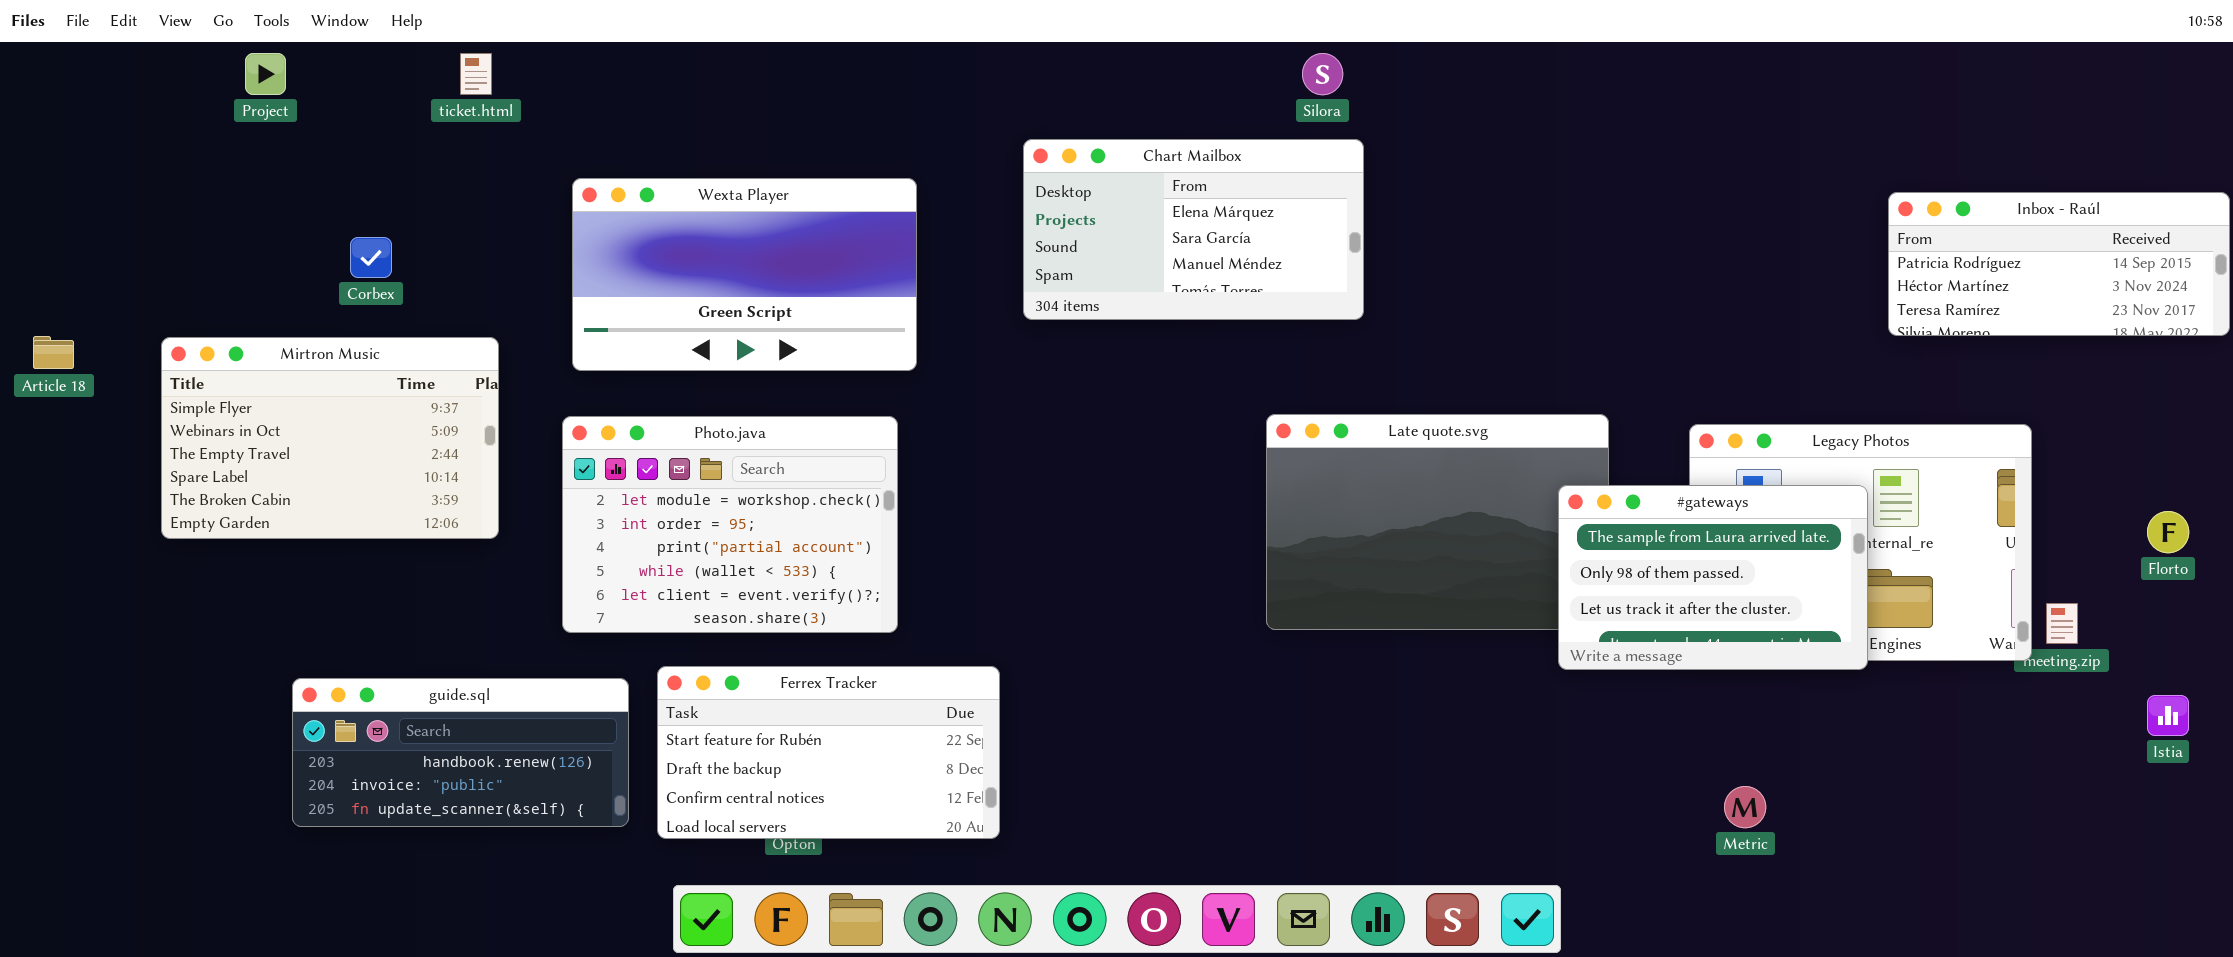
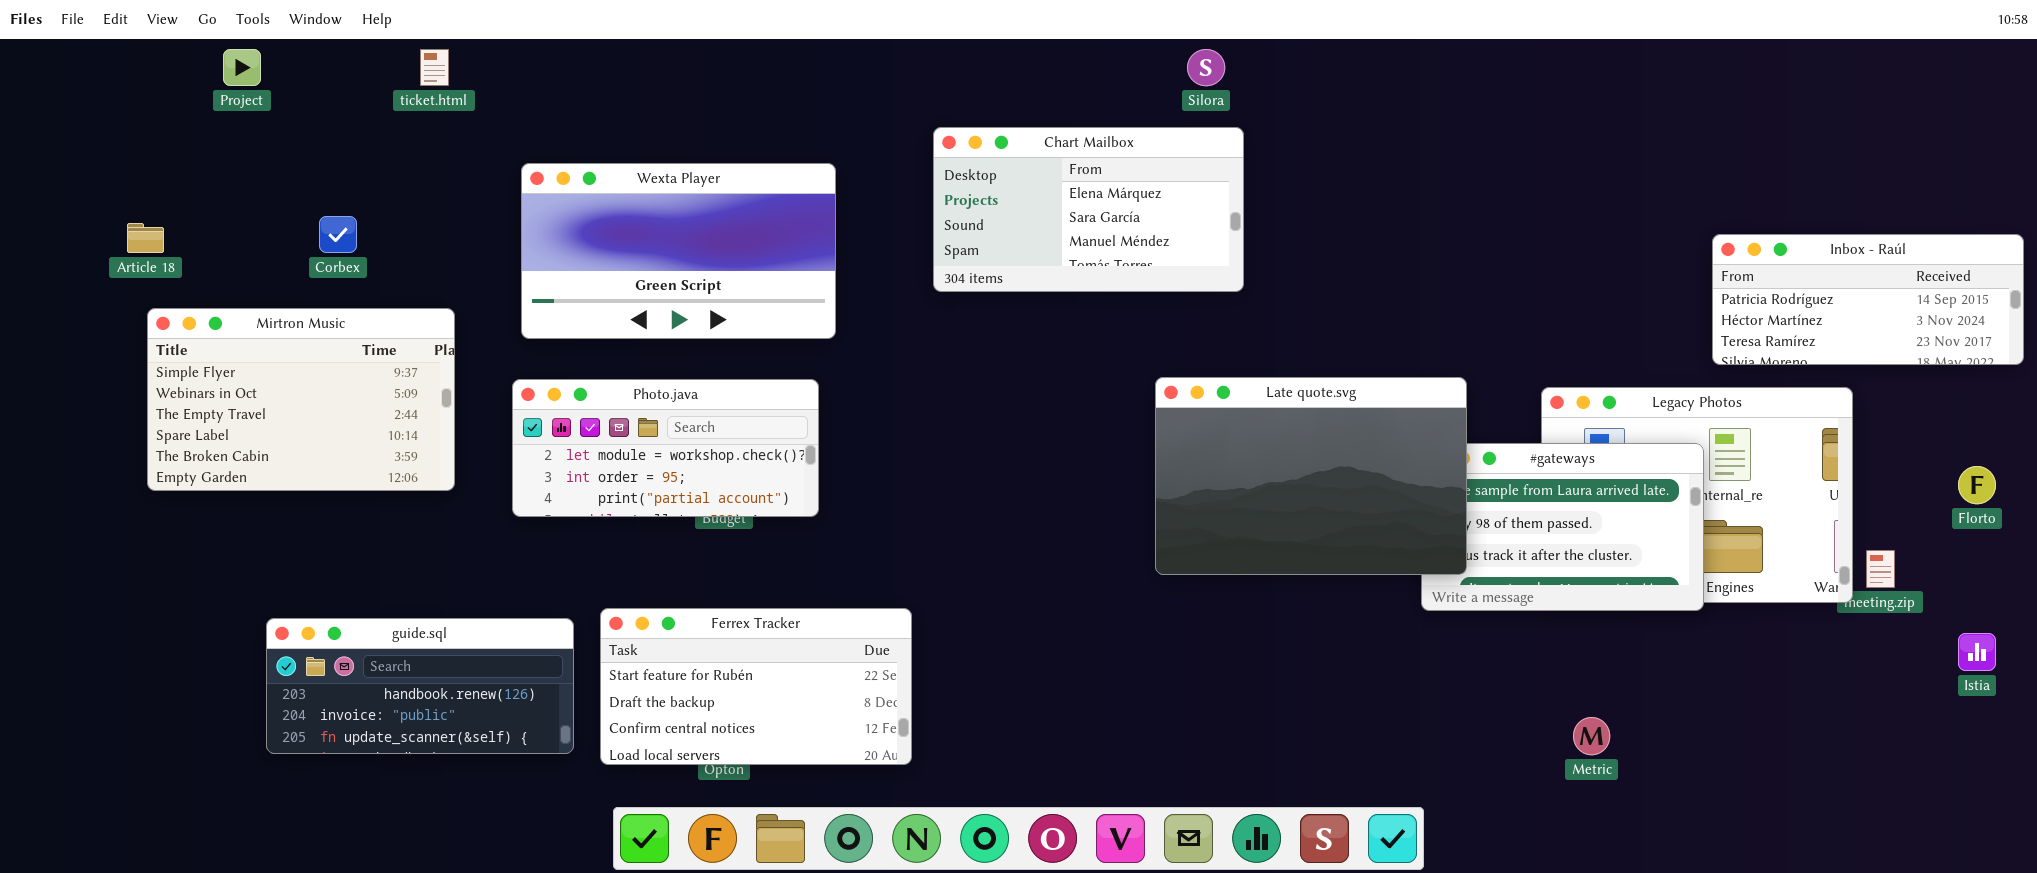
Inbox - Raúl: [1888,192,2230,336] -> [1712,234,2024,365], moved
Article 18: [33,336,74,369] -> [127,223,164,253], moved
Late quote.svg: [1266,414,1609,630] -> [1155,377,1467,575], raised
Photo.java: [562,416,898,633] -> [512,379,819,517], resized

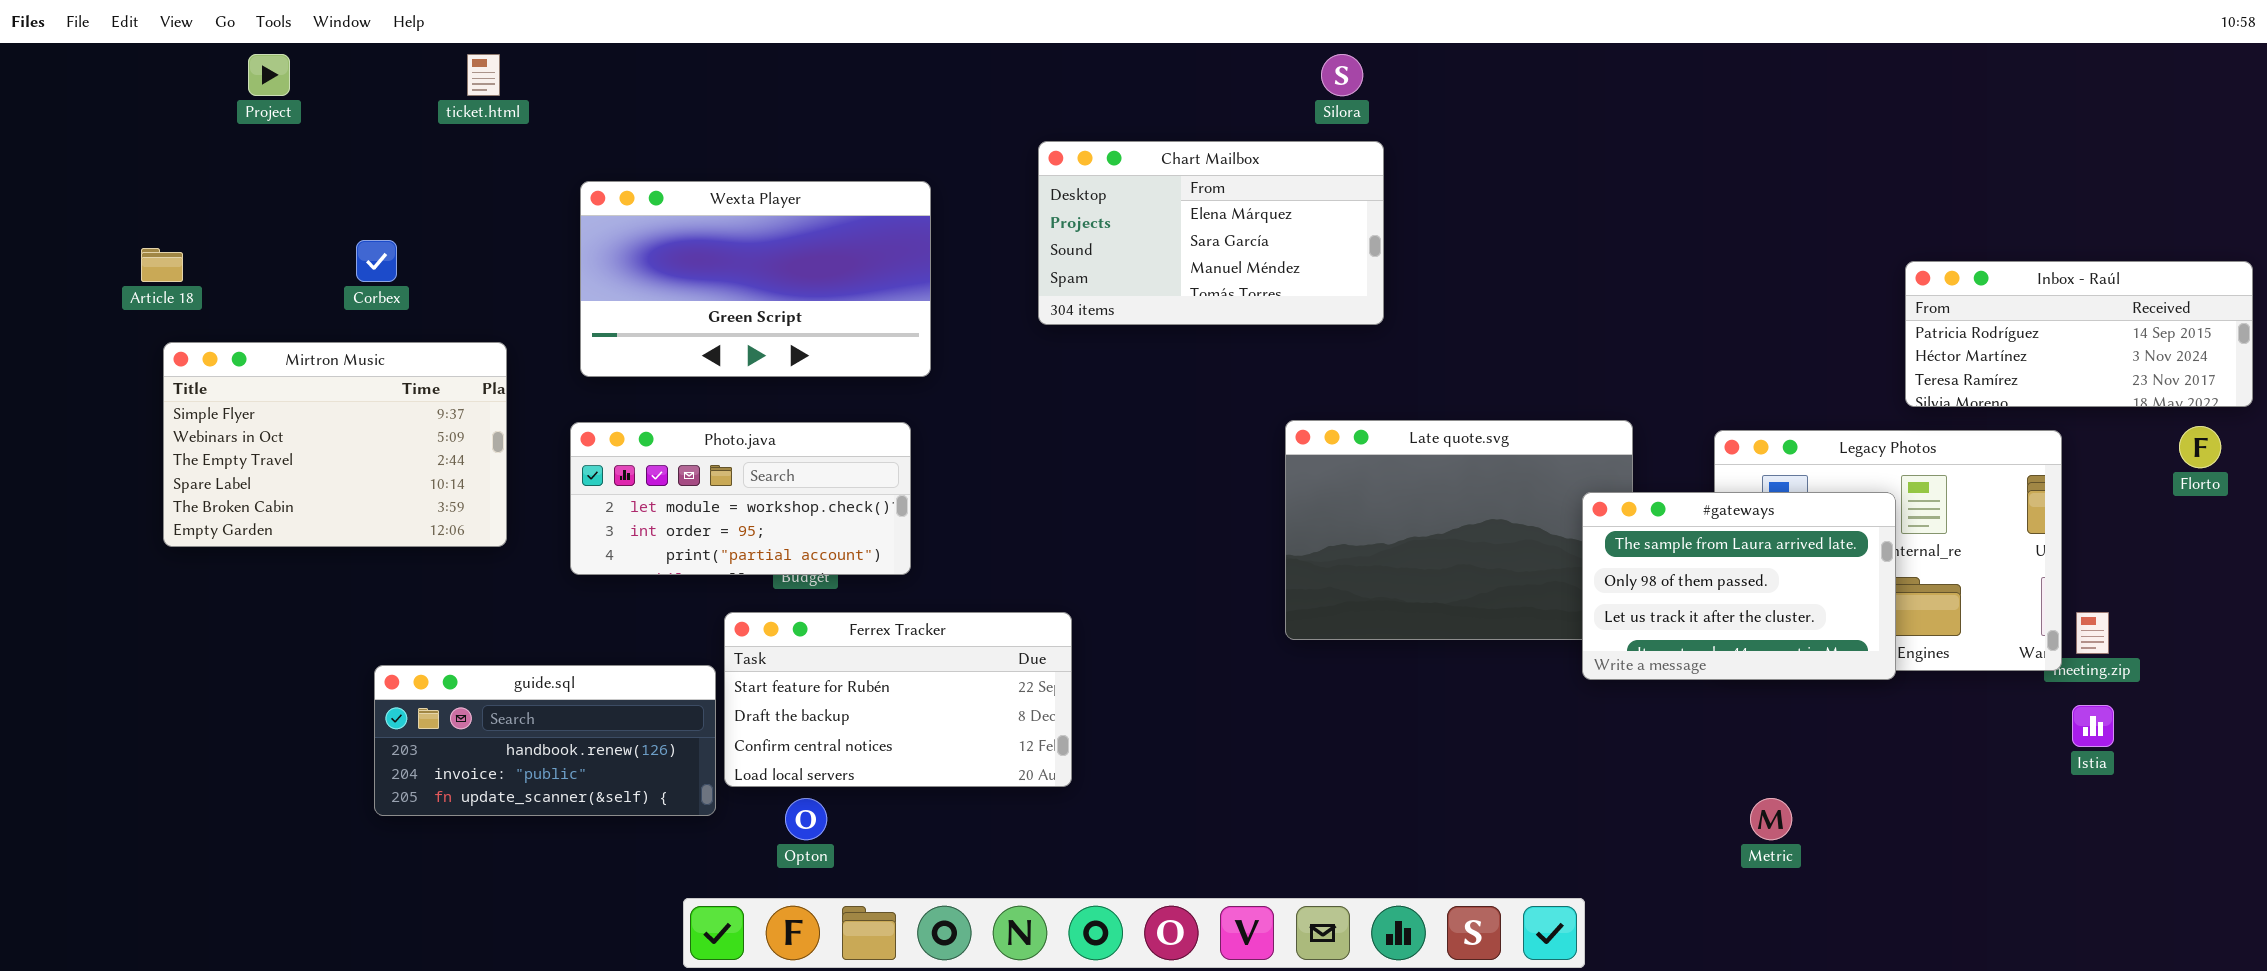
#gateways: [1421,443,1704,611] -> [1582,492,1896,680], raised
Florto: [1958,466,1996,504] -> [2179,426,2221,468], moved
Ferrex Tracker: [600,608,912,765] -> [724,612,1072,787], moved
guide.sql: [266,618,574,754] -> [374,665,716,816], moved
Istia: [1958,633,1996,671] -> [2072,705,2114,747], moved

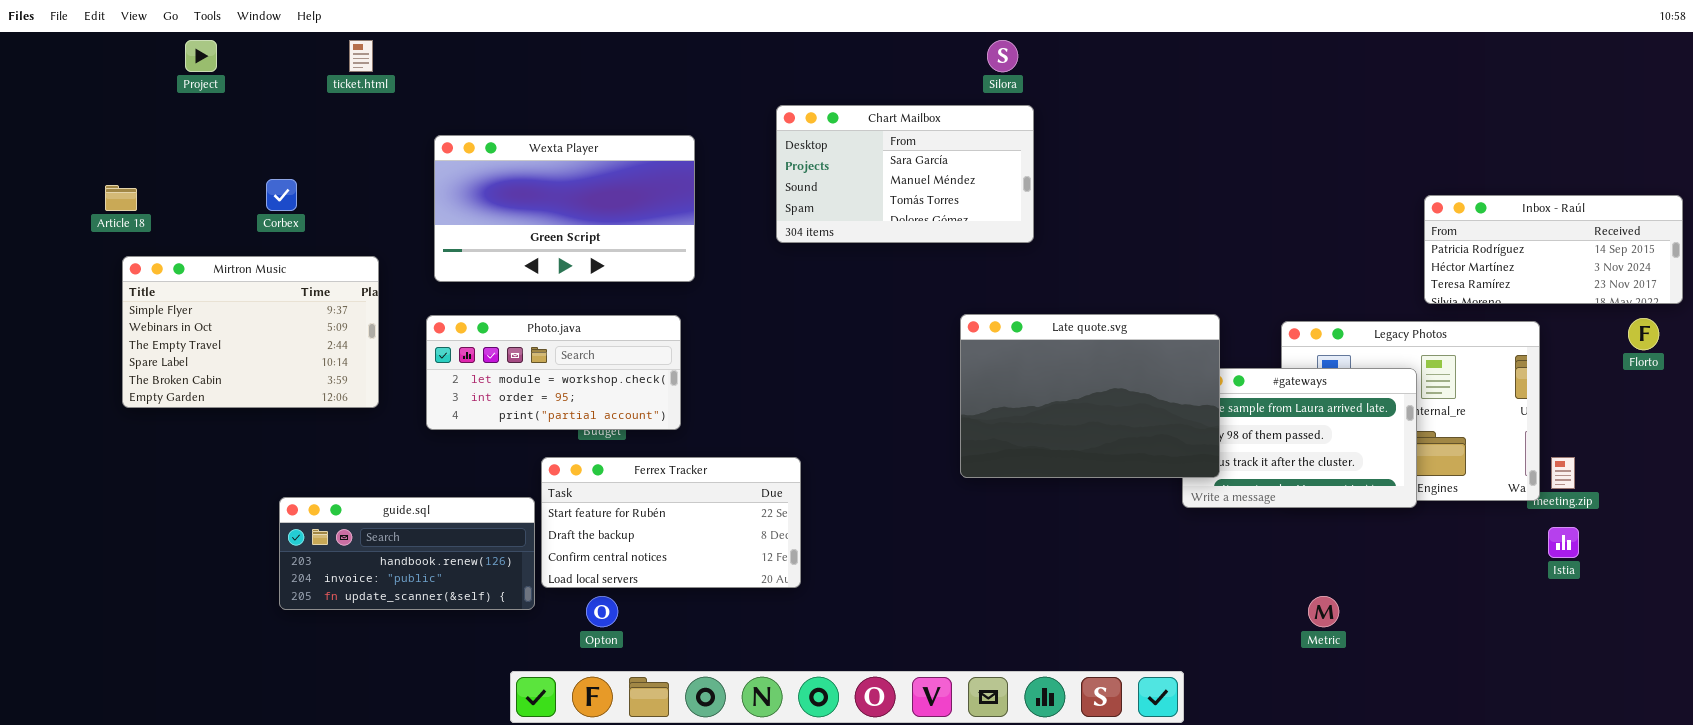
Chart Mailbox: [1038,141,1384,325] -> [776,105,1034,243], scrolled down 1 row
Late quote.svg: [1285,420,1633,640] -> [960,314,1220,478], raised

